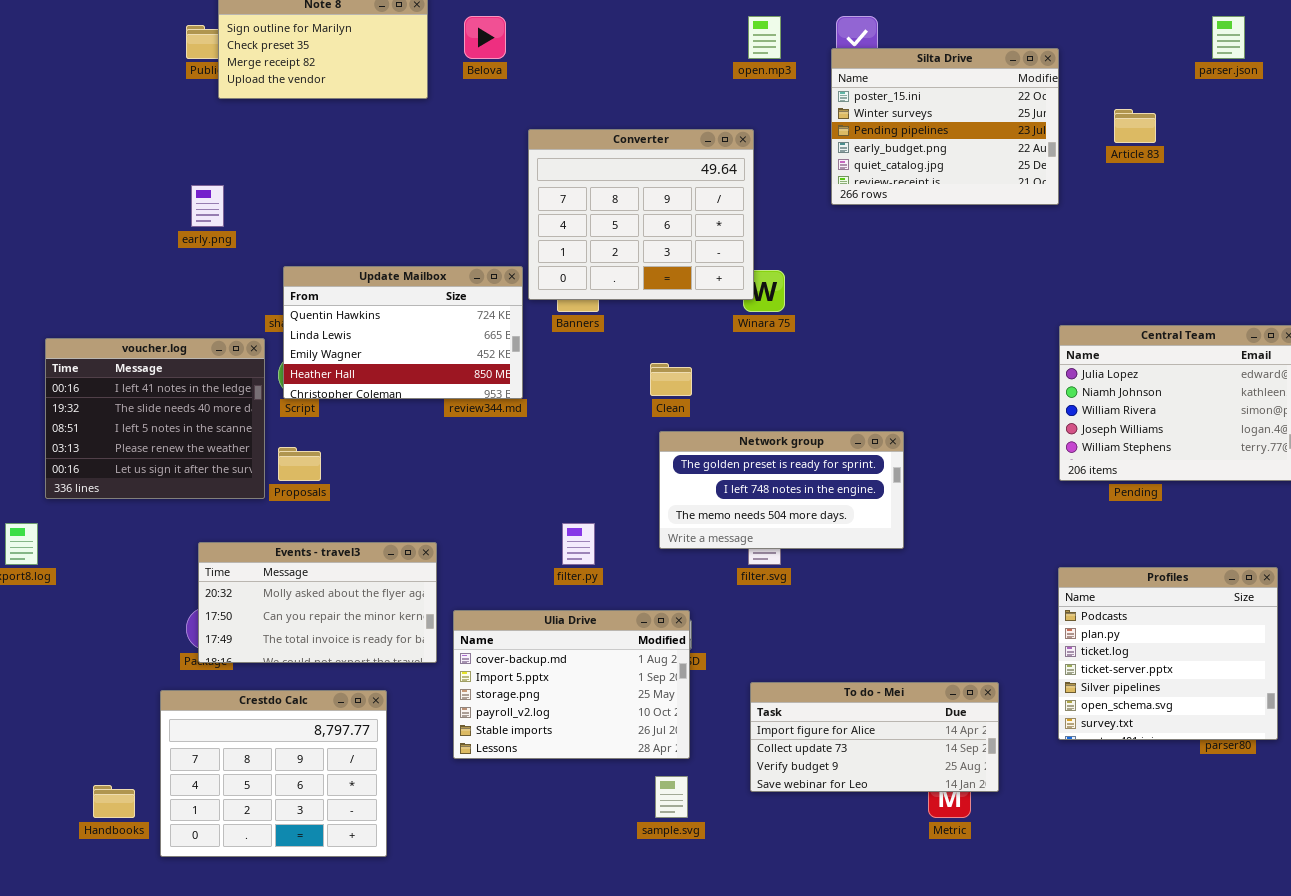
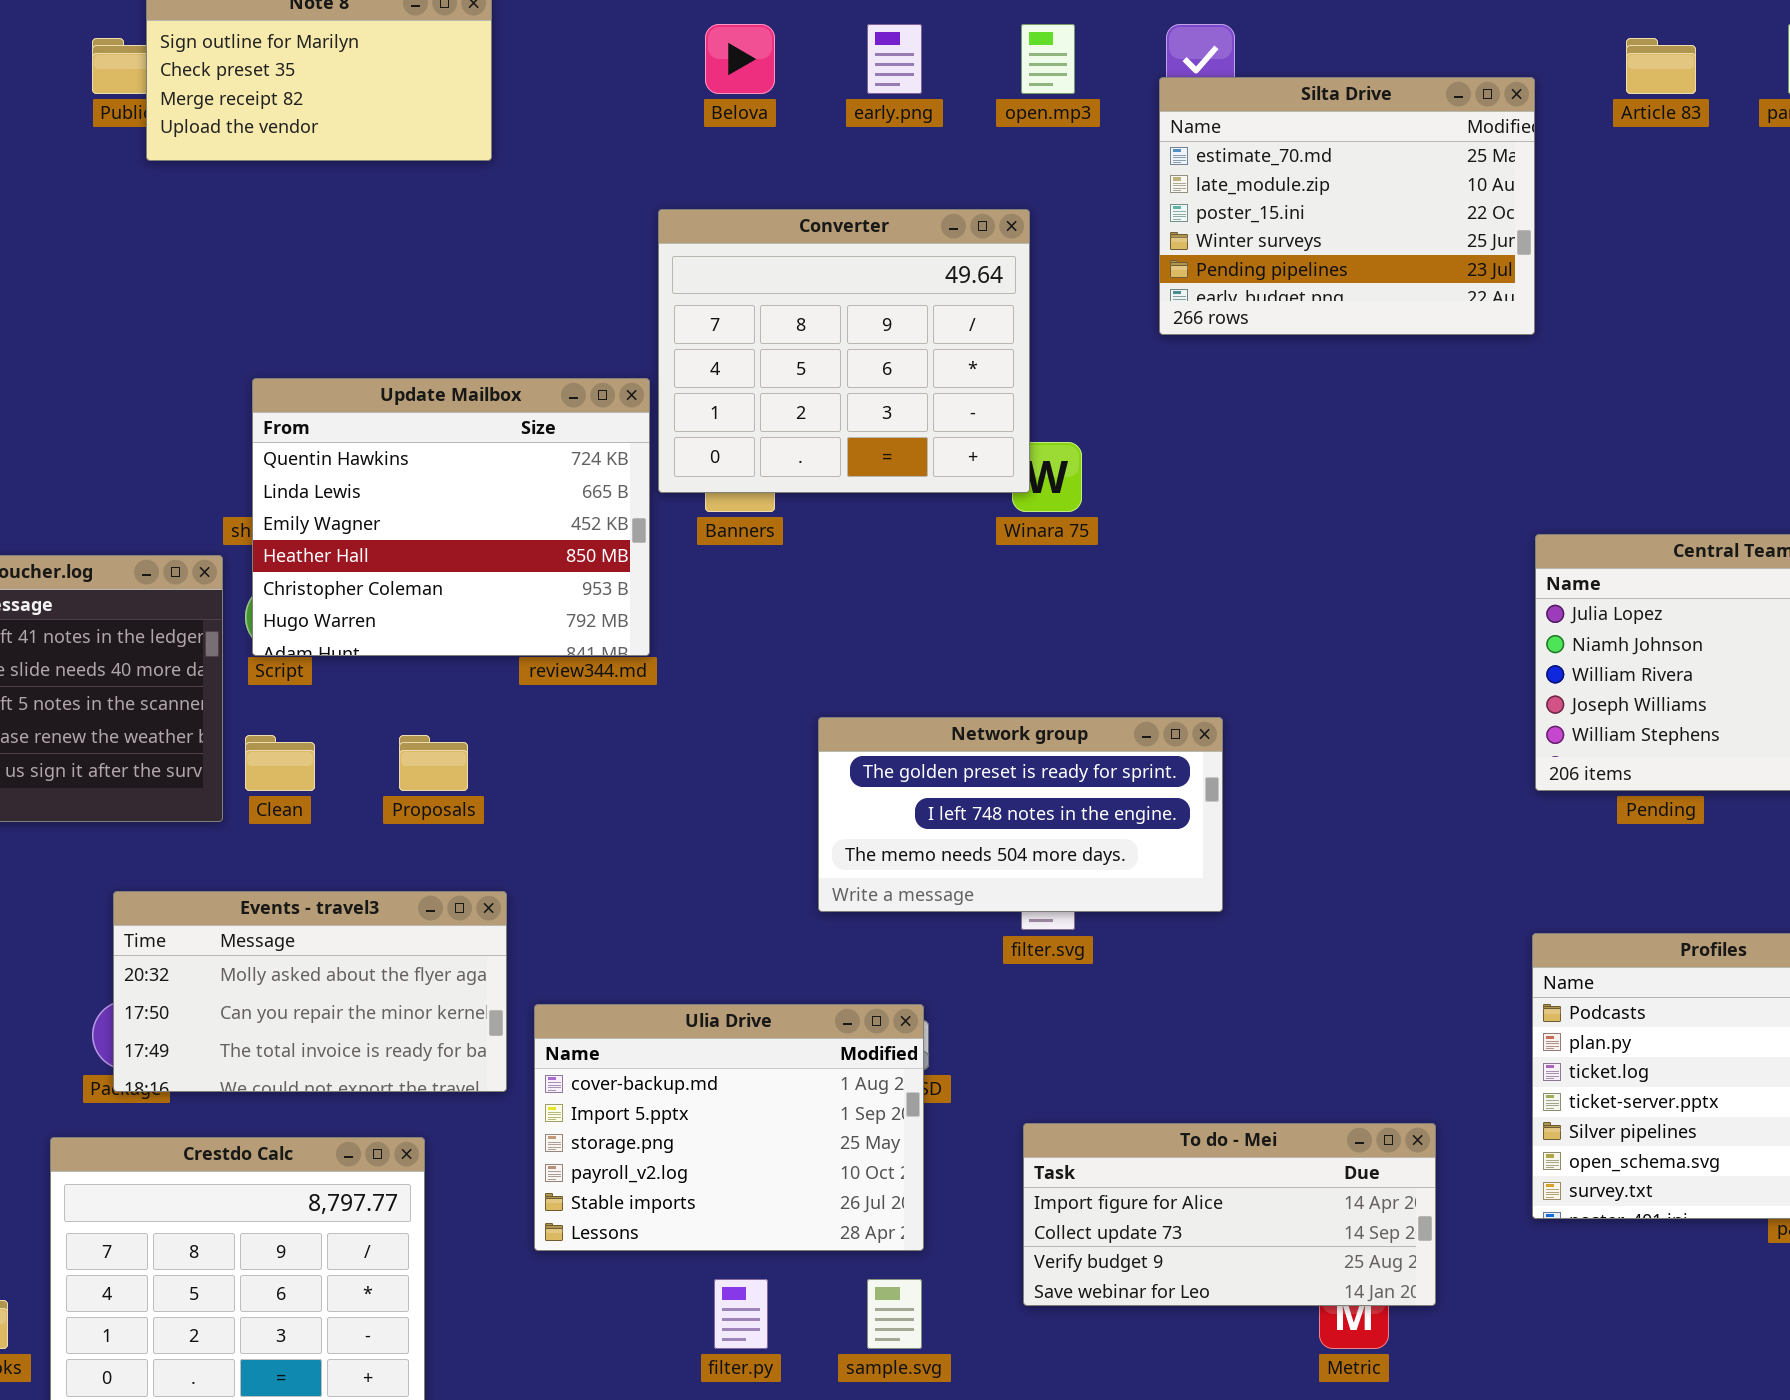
Belova: [464,16,506,59] -> [705,24,775,94], moved
Silta Drive: [831,48,1059,205] -> [1159,77,1535,335], scrolled up 2 rows
Article 83: [1114,109,1156,143] -> [1626,38,1696,94], moved
early.png: [191,185,224,227] -> [867,24,922,94], moved
Update Mailbox: [283,266,523,399] -> [252,378,650,656], resized
Clean: [650,363,692,396] -> [245,735,315,791], moved
Network group: [659,431,904,549] -> [818,717,1223,912], moved
Proposals: [278,447,321,481] -> [399,735,468,791], moved
filter.py: [562,523,595,565] -> [714,1279,768,1349], moved

